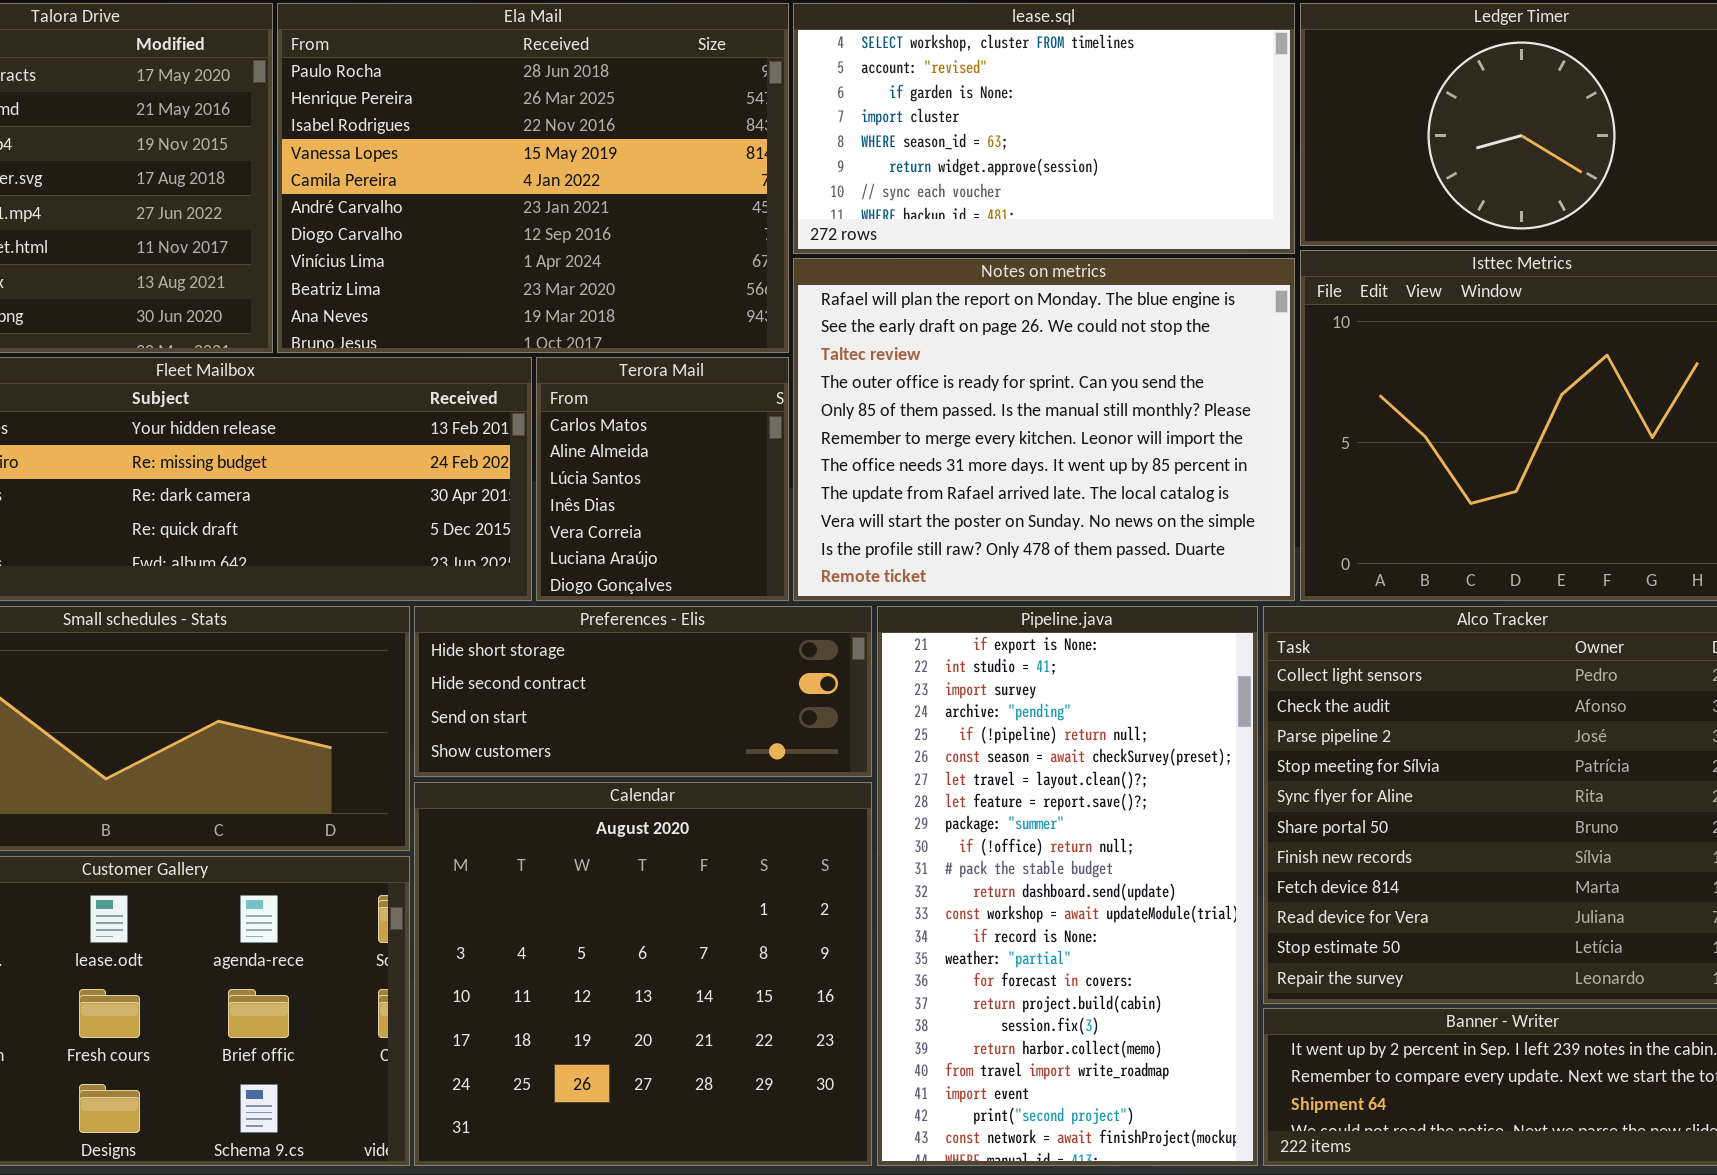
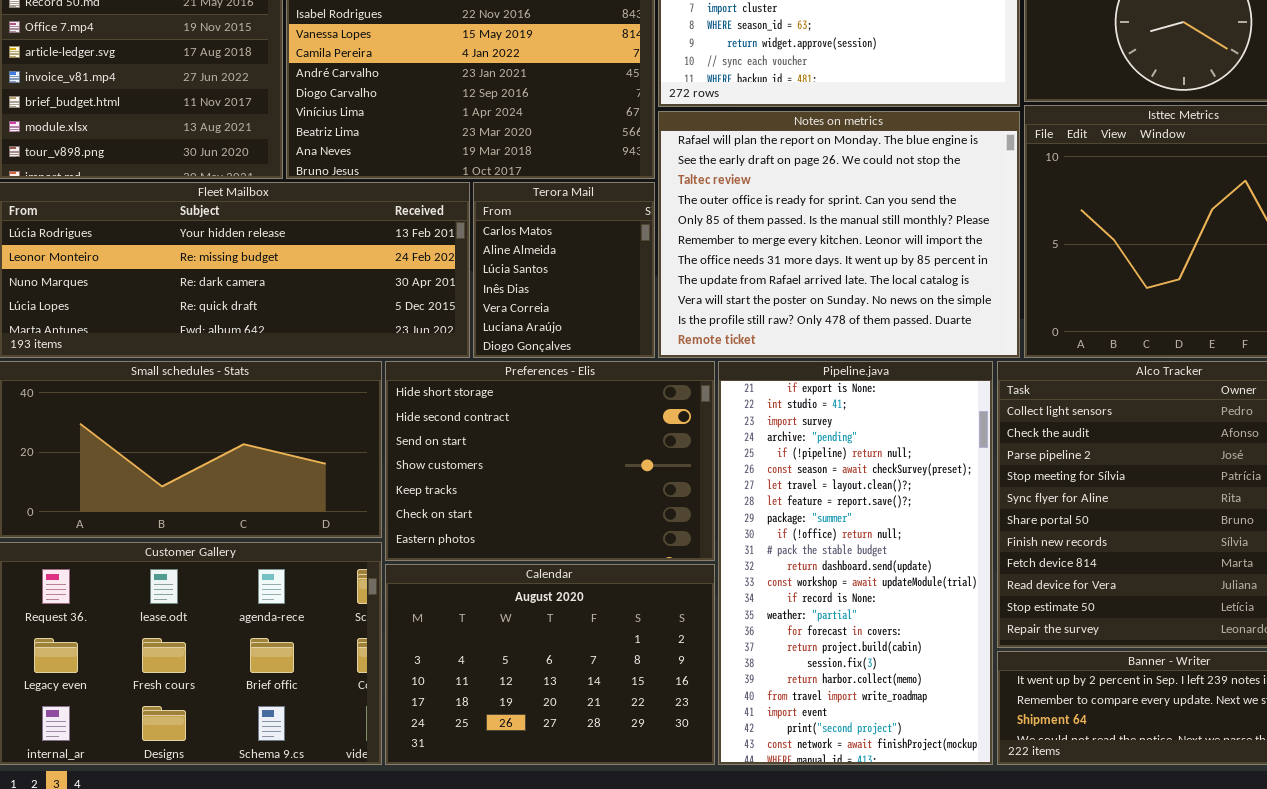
Preferences - Elis: [414,606,872,777] -> [385,361,715,561], resized
Calendar: [414,782,872,1166] -> [385,564,715,765], resized

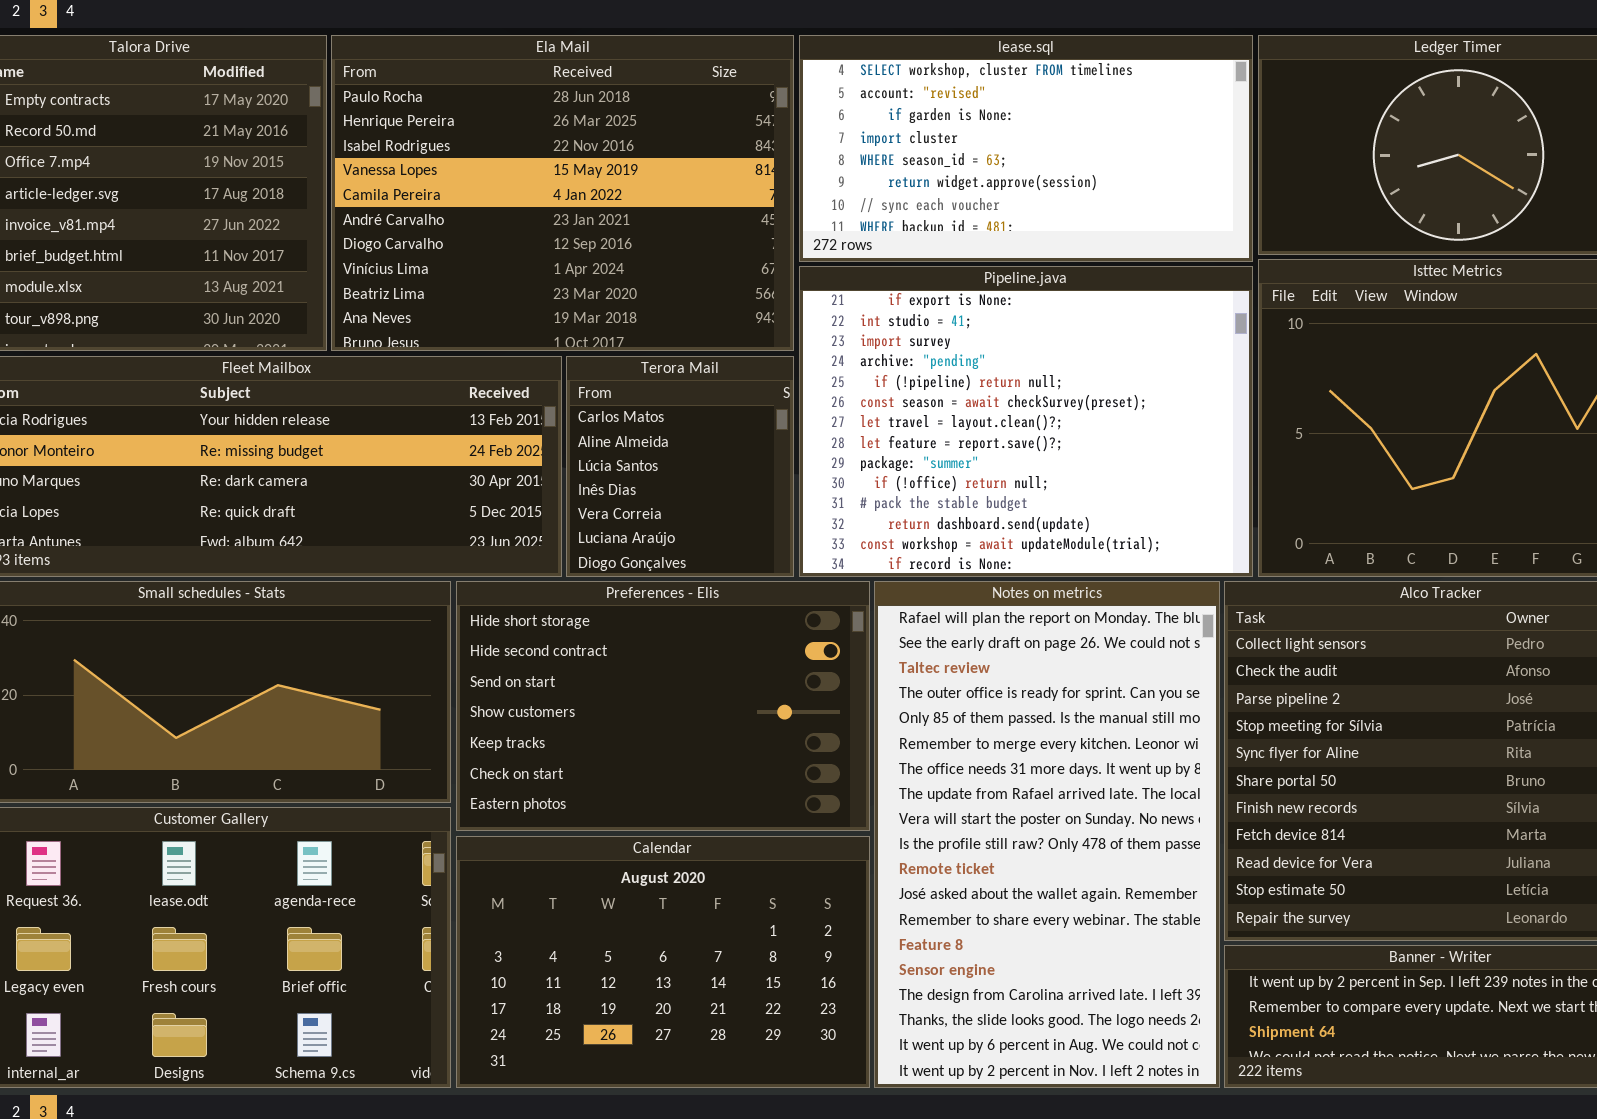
Notes on metrics: [658,111,1020,358] -> [874,581,1220,1088], moved, resized
Pipeline.java: [718,361,993,765] -> [799,266,1253,577], moved, resized

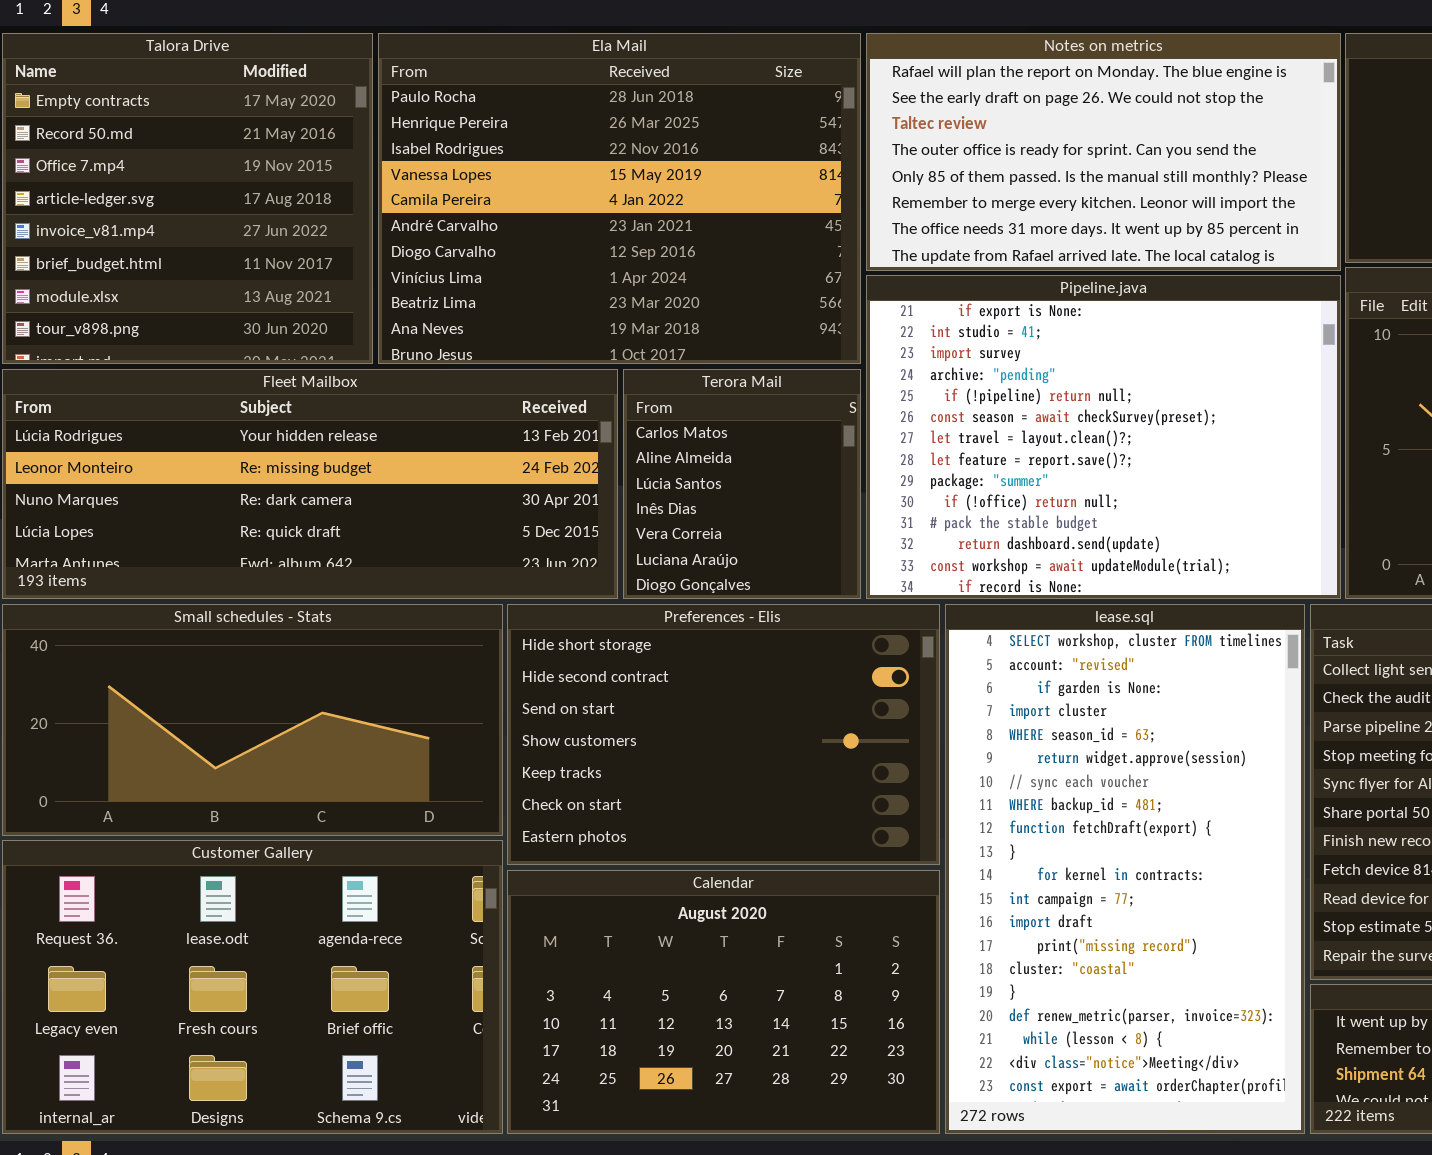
lease.sql: [799,35,1253,262] -> [945,604,1305,1134], moved, resized
Notes on metrics: [874,581,1220,1088] -> [866,33,1341,271], moved, resized

